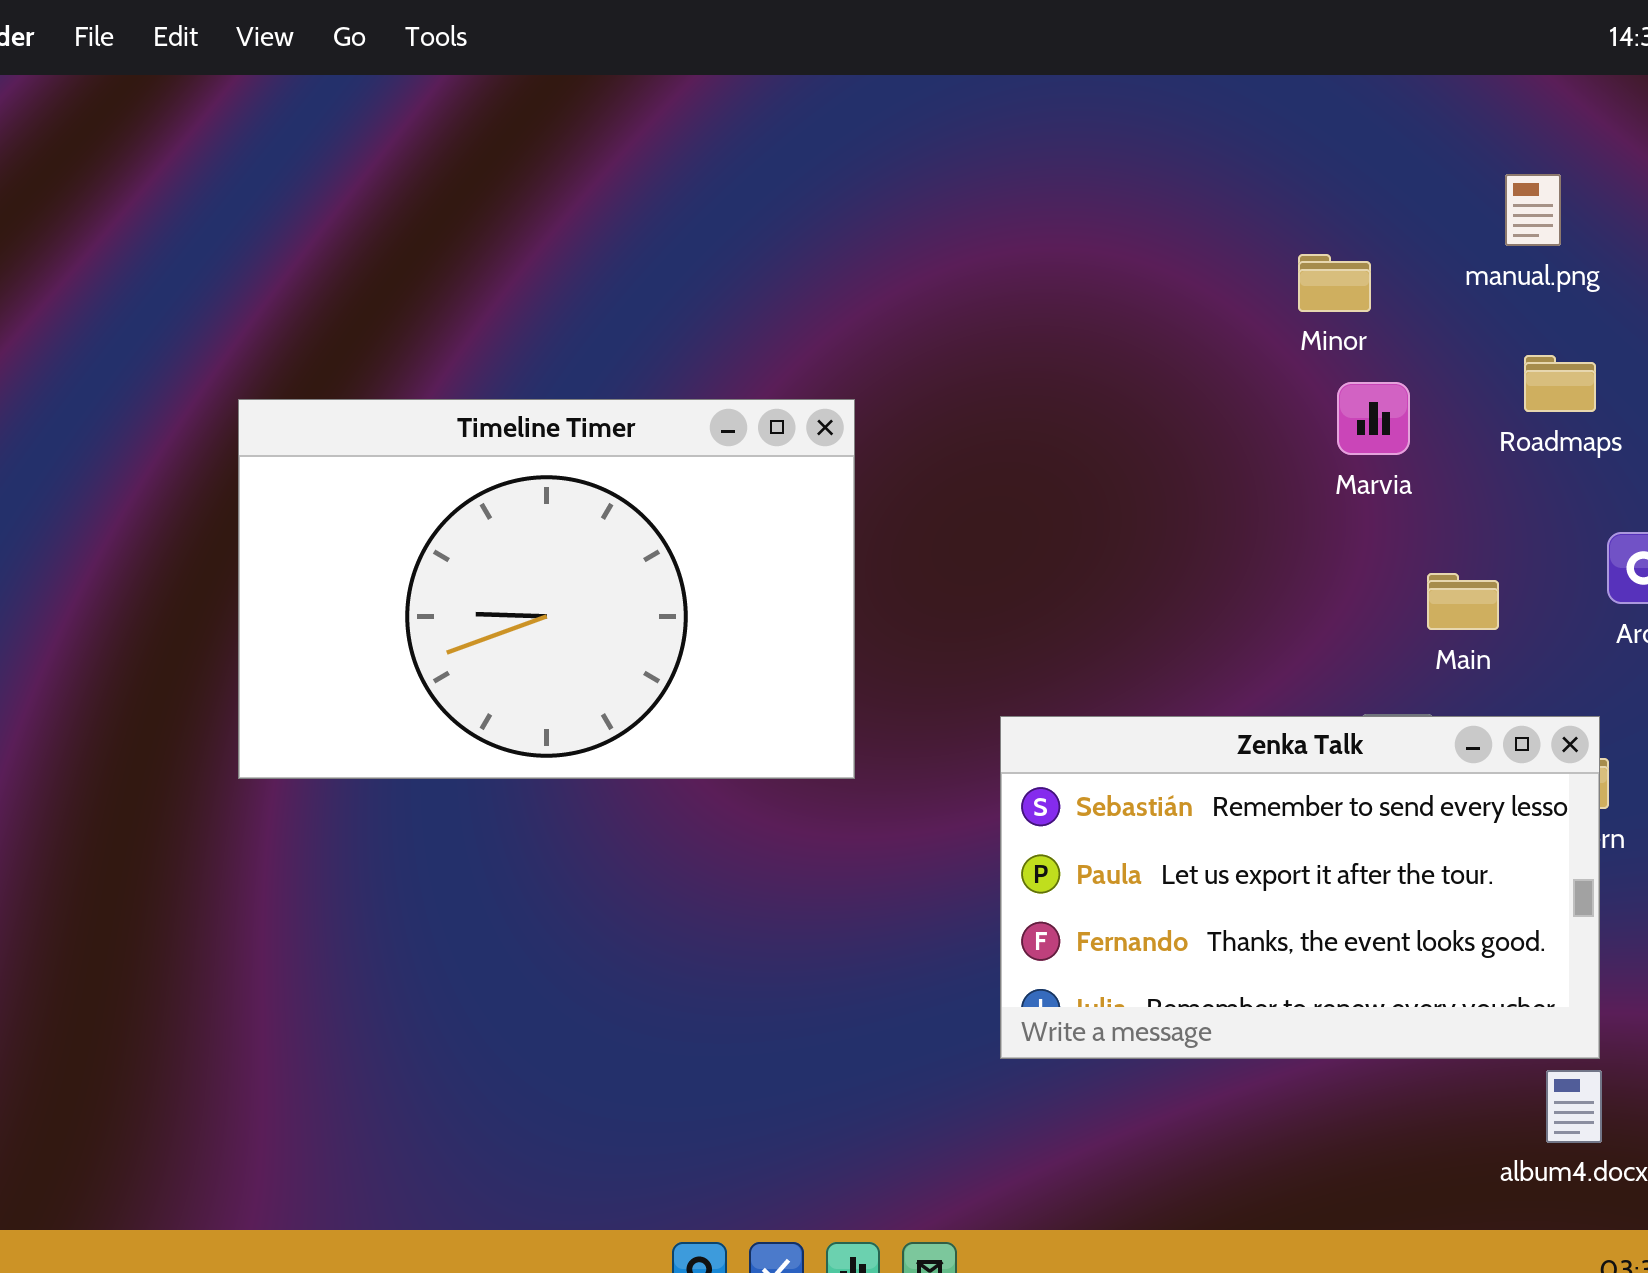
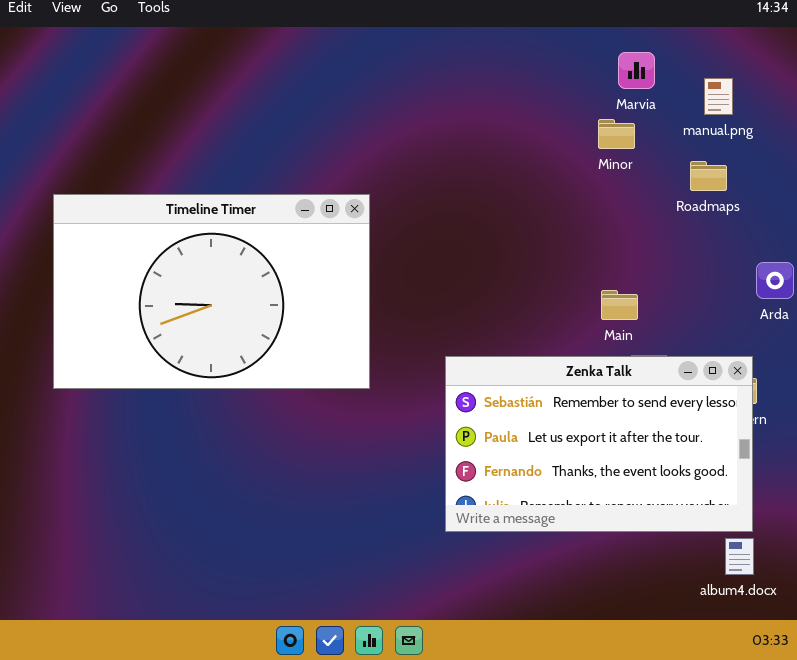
Roadmaps: [1524,355,1596,412] -> [690,161,727,191], moved
Marvia: [1337,382,1410,455] -> [618,52,655,89], moved
Main: [1427,573,1499,630] -> [601,290,638,320], moved

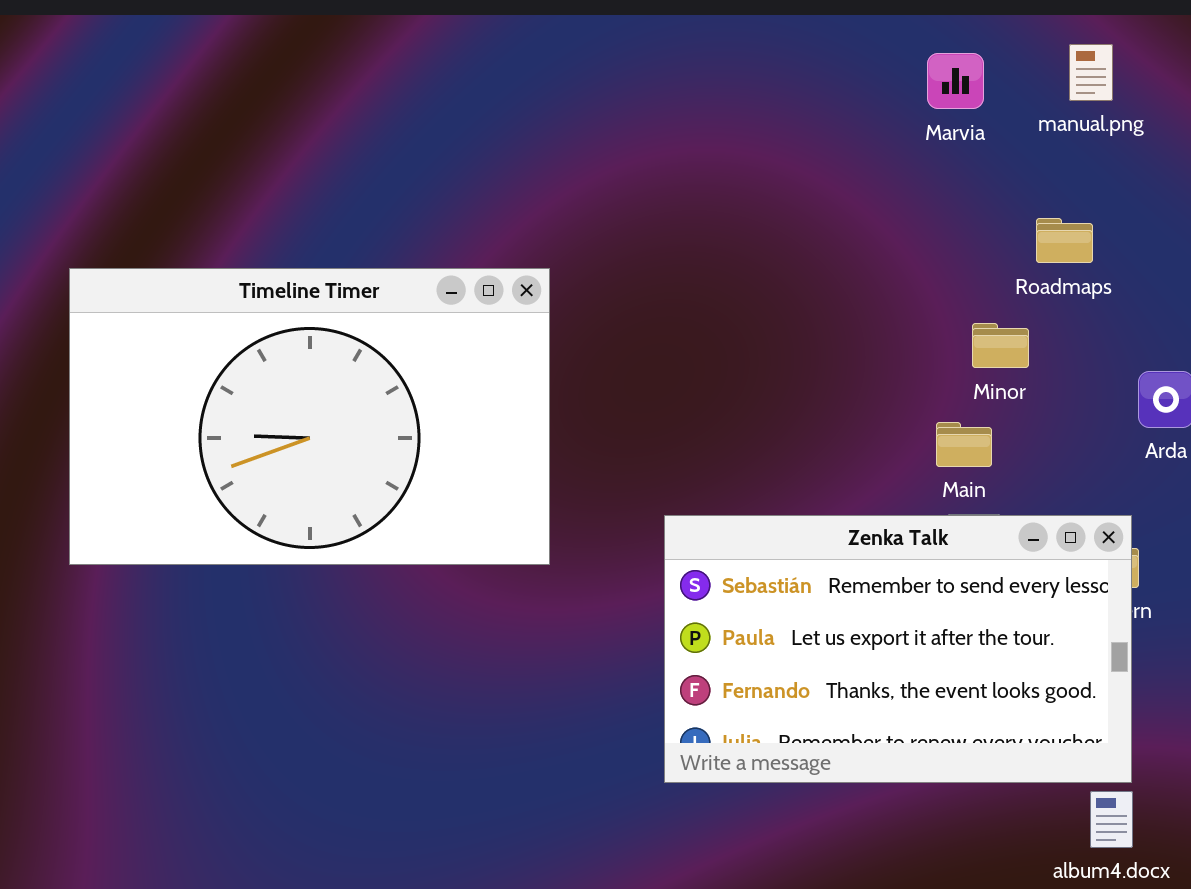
manual.png: [704,78,733,115] -> [1069,44,1113,101], moved
Minor: [598,119,635,149] -> [972,323,1029,368], moved
Main: [601,290,638,320] -> [936,422,992,467], moved

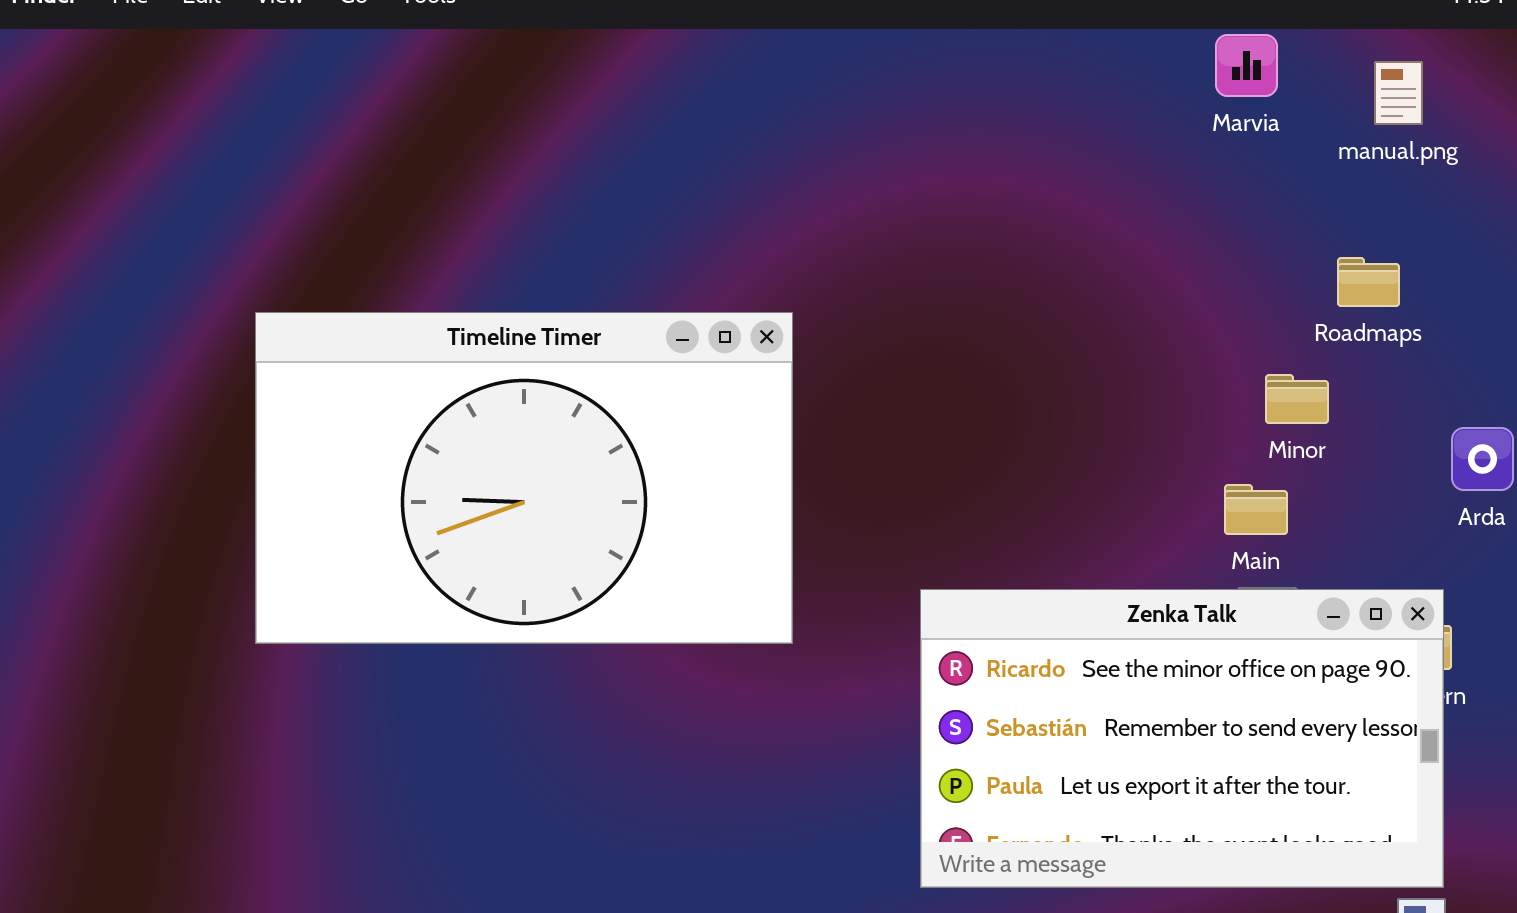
Marvia: [927,53,984,109] -> [1215,34,1278,97], moved
Zenka Talk: [664,515,1132,783] -> [920,589,1444,888], scrolled up 1 row

